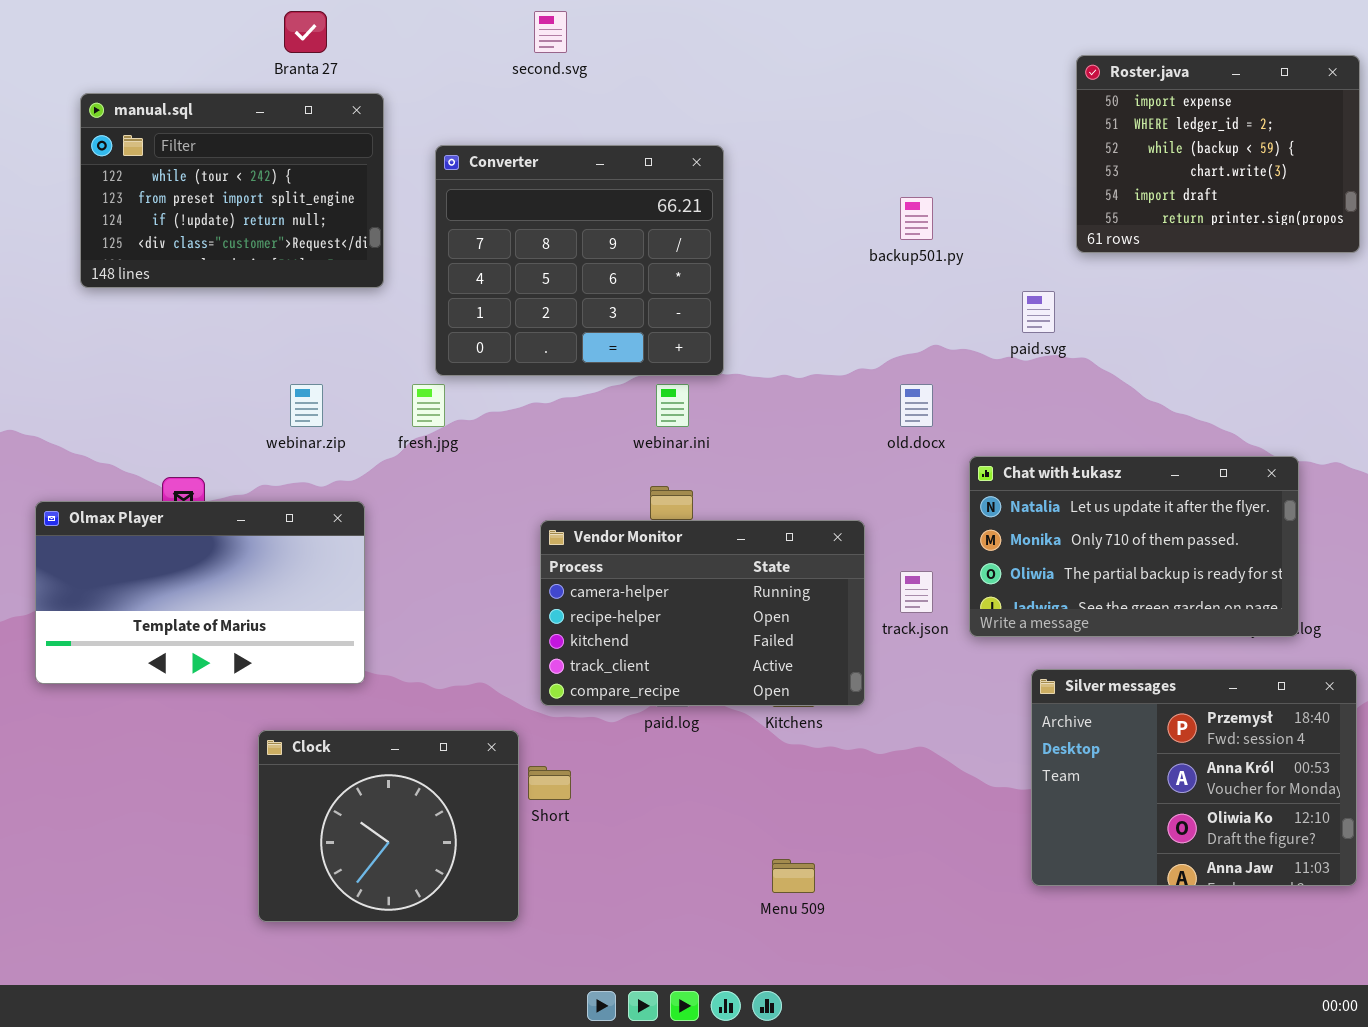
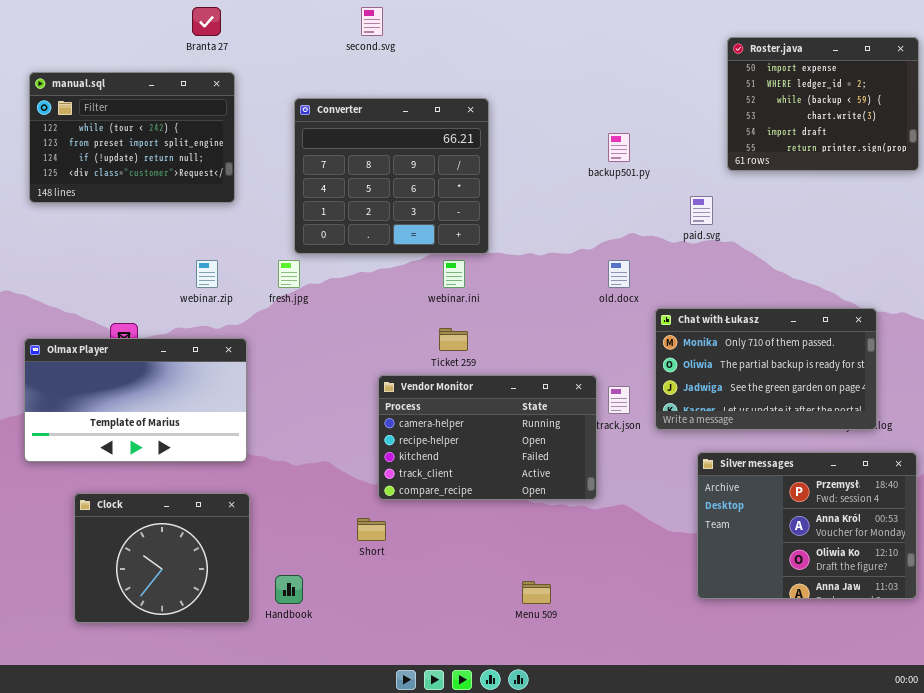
manual.sql: [80,93,384,288] -> [29,72,235,203], moved
Chat with Łukasz: [969,456,1299,637] -> [655,308,877,430], scrolled down 1 row
Vendor Monitor: [540,520,865,706] -> [378,375,597,500], moved
Clock: [258,730,519,922] -> [74,493,250,623], moved

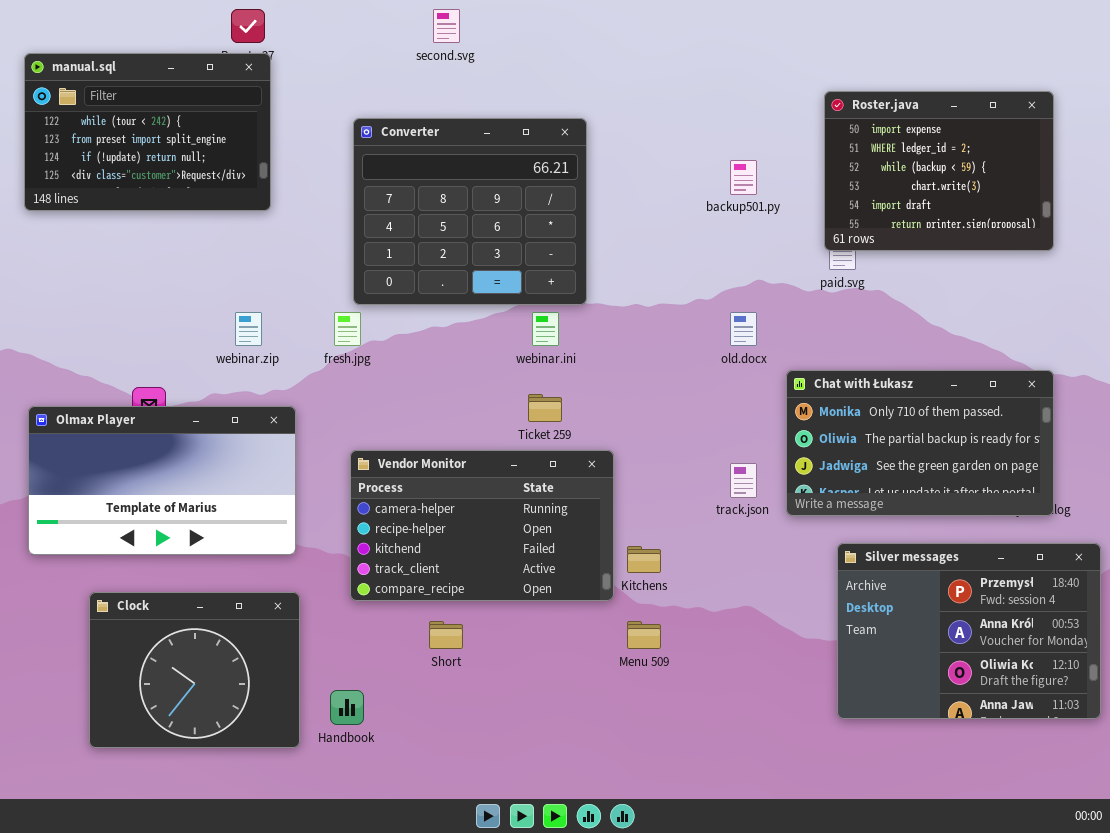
Roster.java: [727,37,919,171] -> [824,91,1054,251], moved
manual.sql: [29,72,235,203] -> [24,53,271,211], moved
Vendor Monitor: [378,375,597,500] -> [350,450,614,601], moved
Menu 509: [522,581,551,604] -> [627,621,661,649], moved

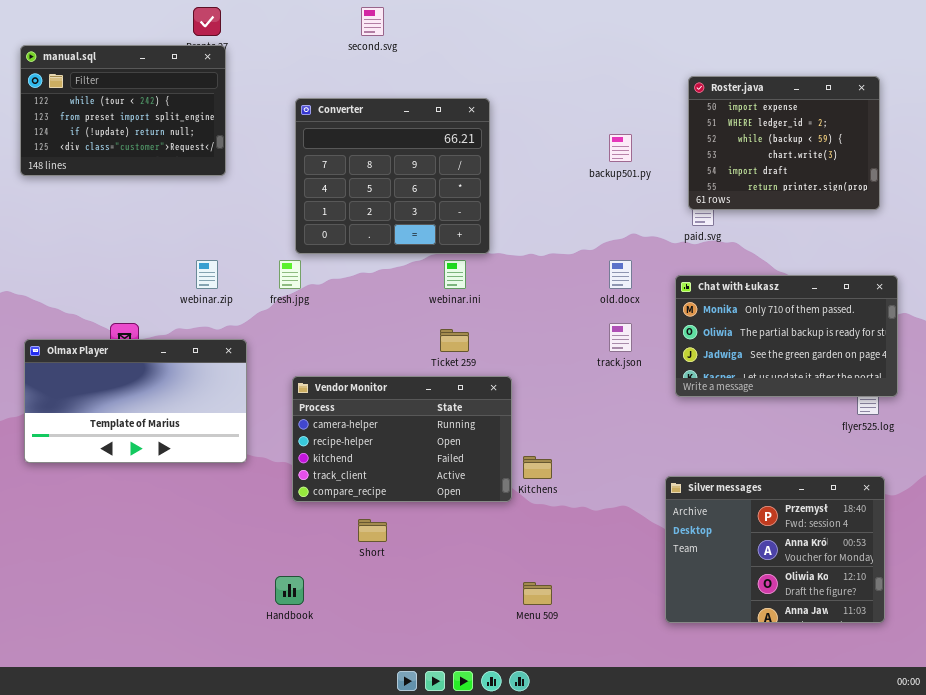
Chat with Łukasz: [786,370,1054,516] -> [675,275,898,397], moved
track.json: [730,463,757,498] -> [609,323,632,352], moved
Silver messages: [837,543,1101,719] -> [665,476,885,623], moved
Clock: [89,592,300,748] -> none, closed
Menu 509: [627,621,661,649] -> [523,582,552,605], moved

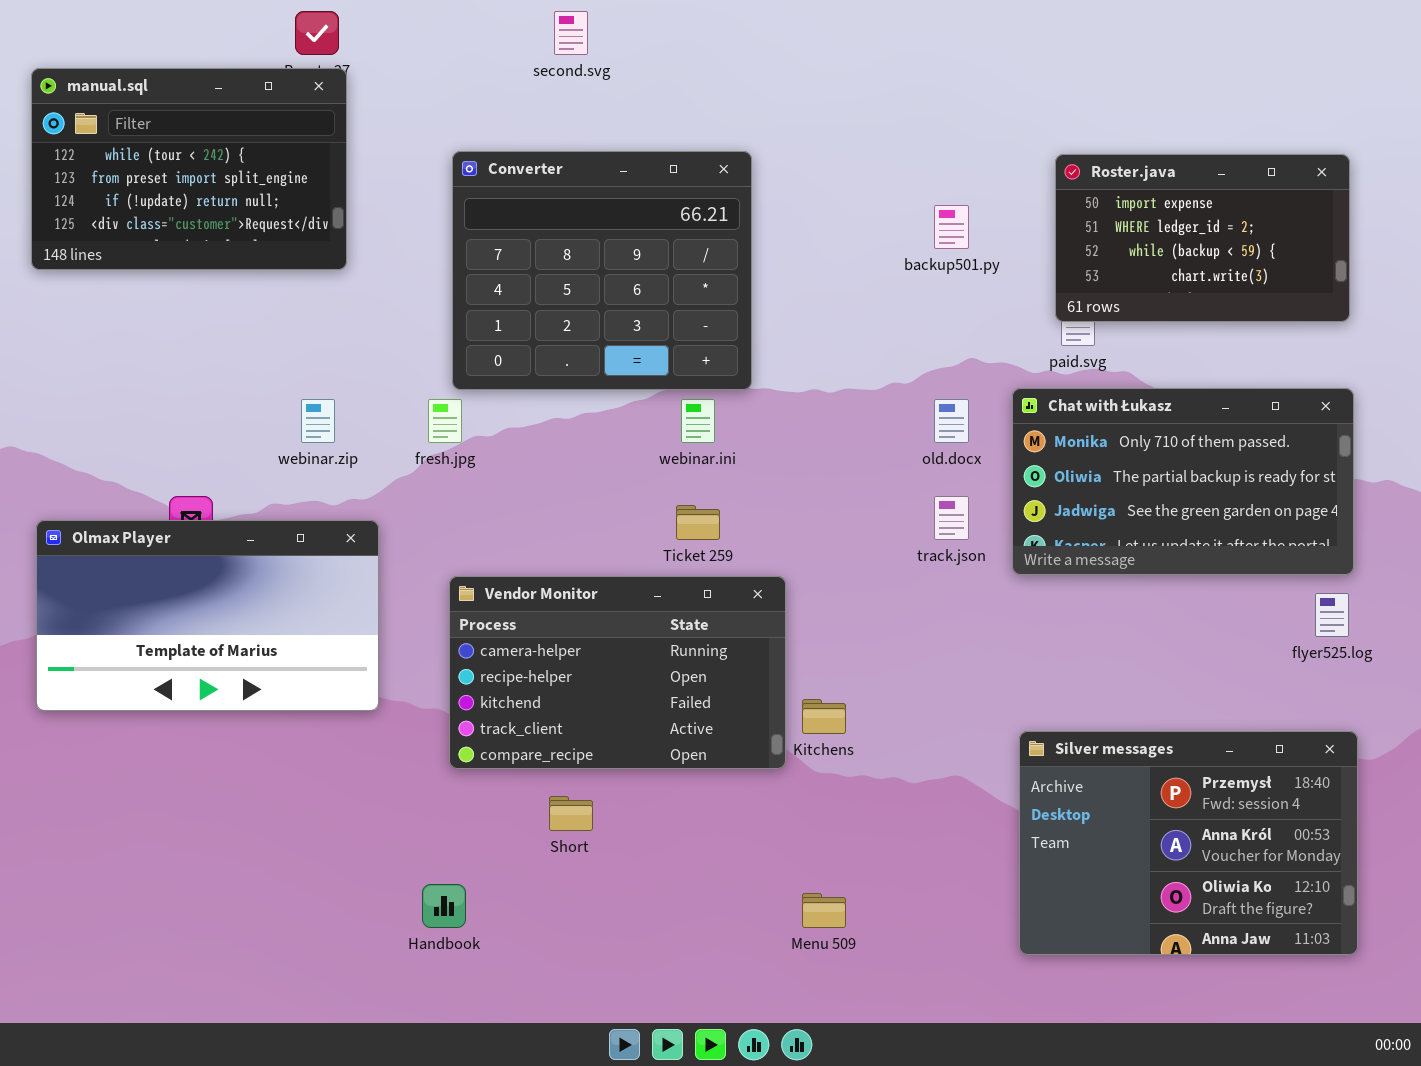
Roster.java: [688,76,880,210] -> [1055,154,1350,322], resized
Chat with Łukasz: [675,275,898,397] -> [1012,388,1354,575], moved

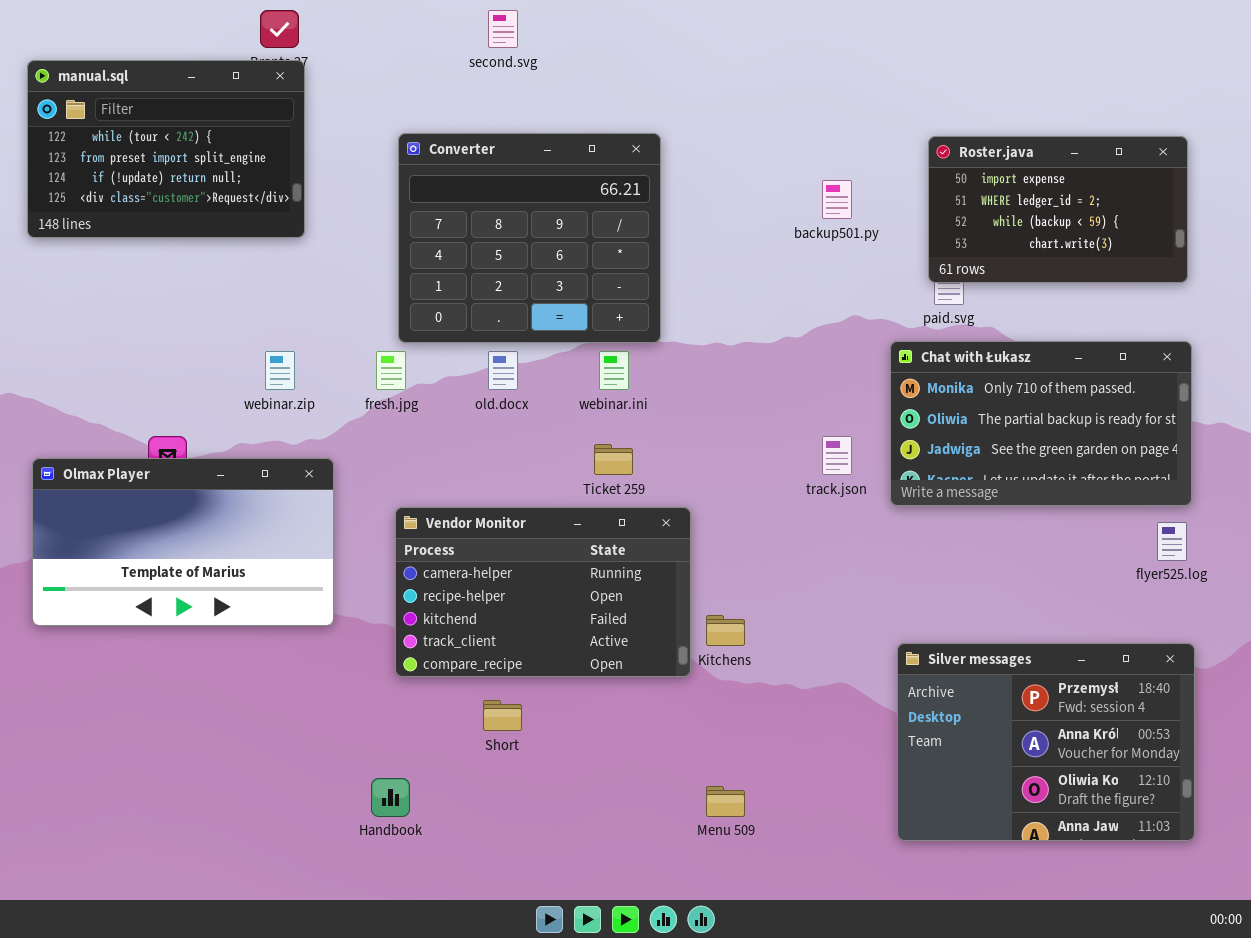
old.docx: [934,399,969,443] -> [488,351,518,390], moved

